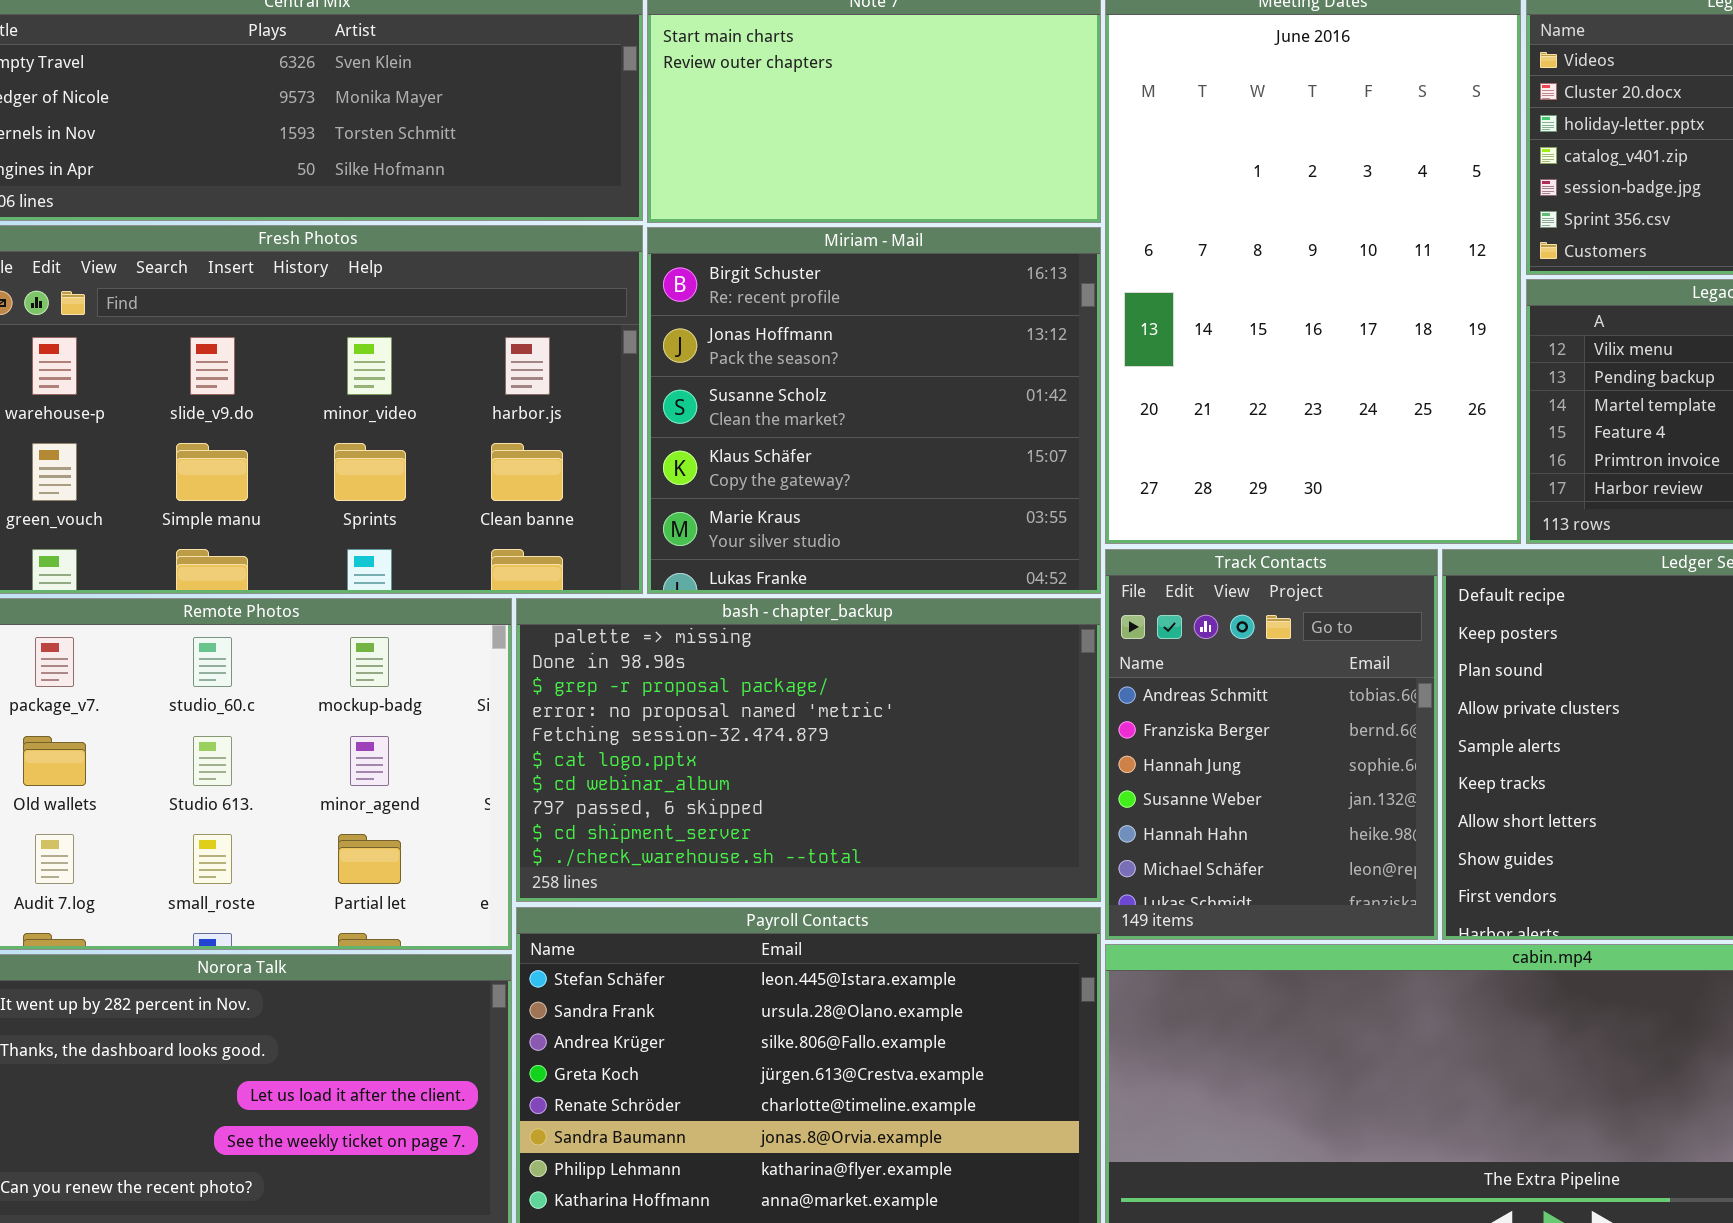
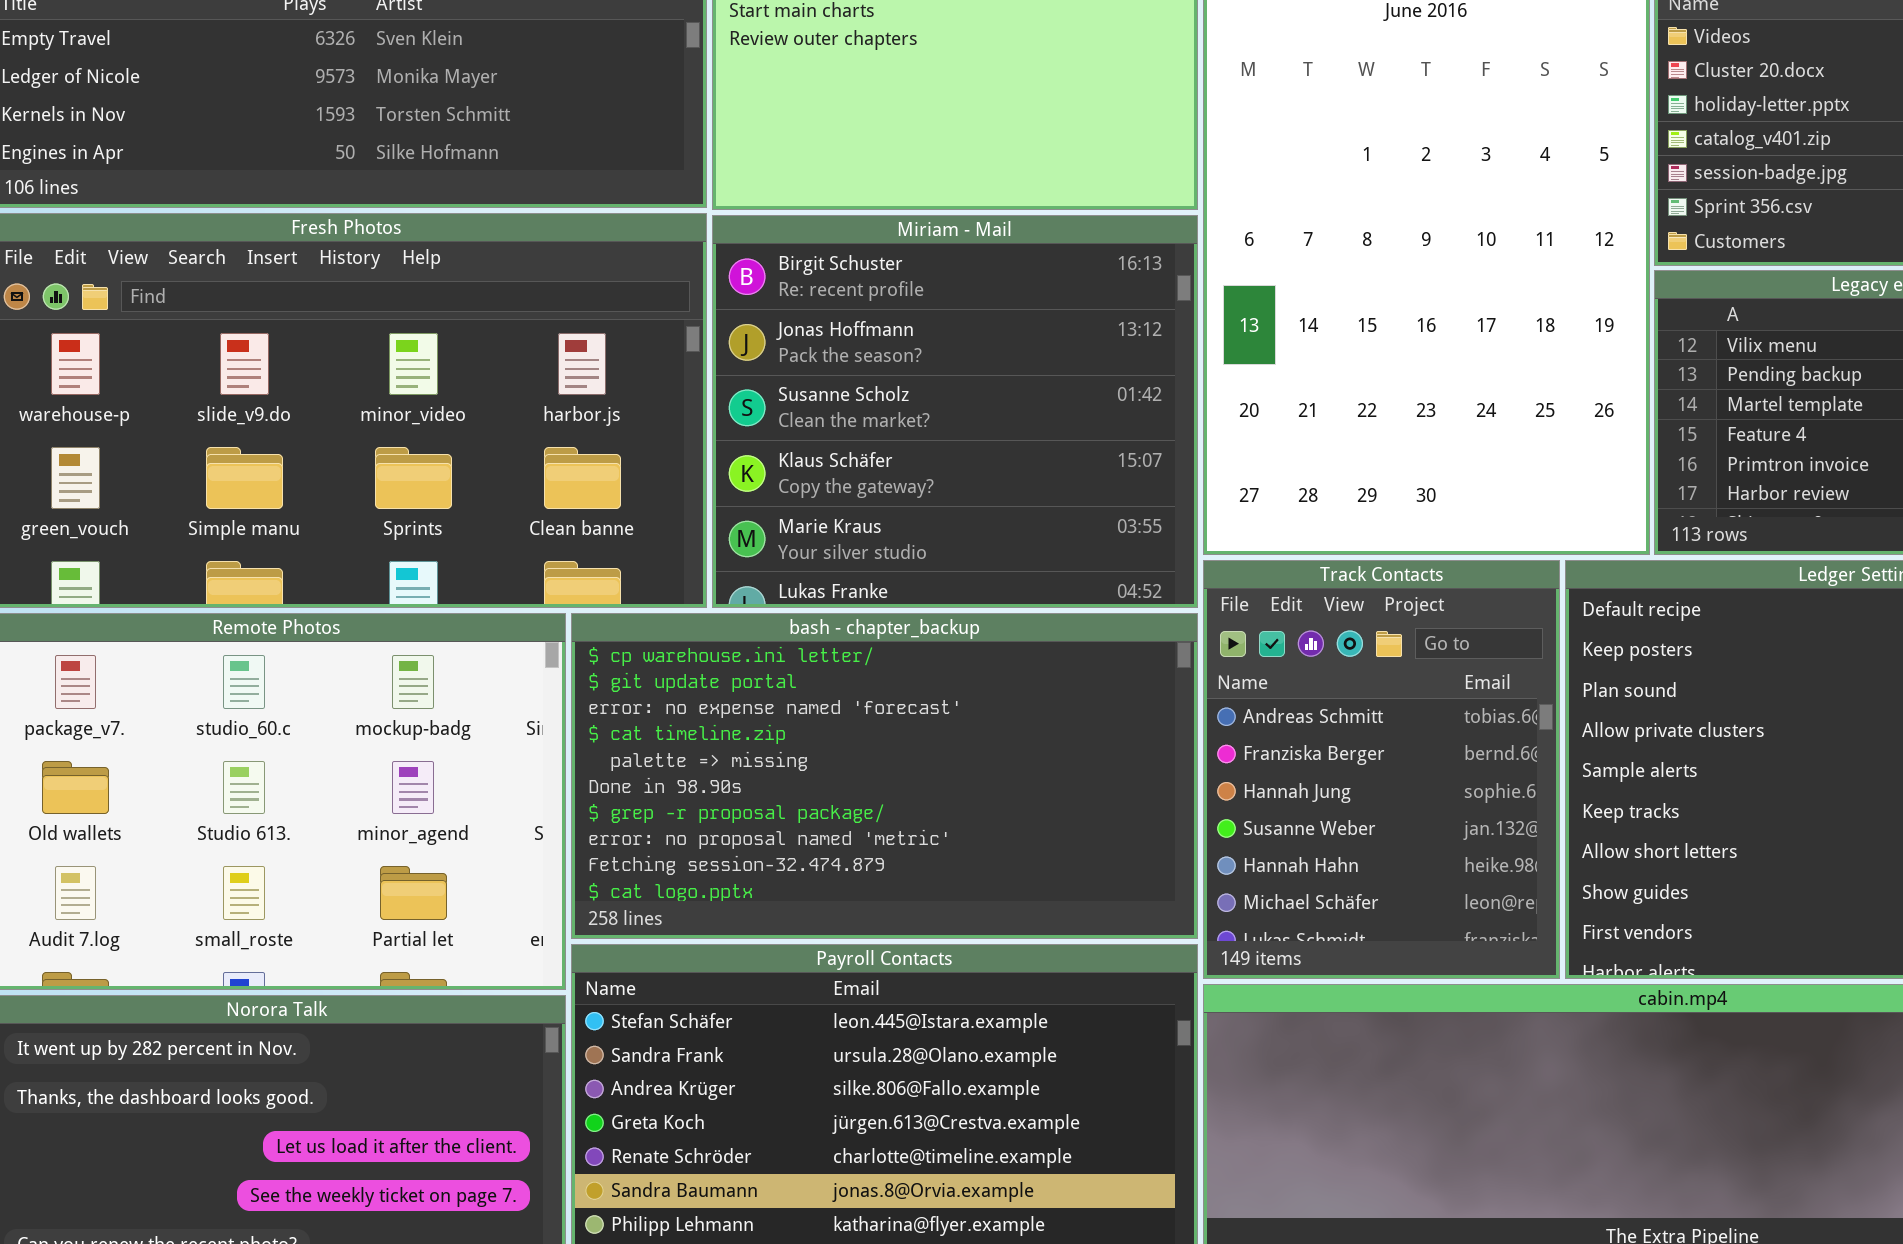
bash - chapter_backup: [516,598,1101,902] -> [571,613,1198,939], scrolled up 4 rows

